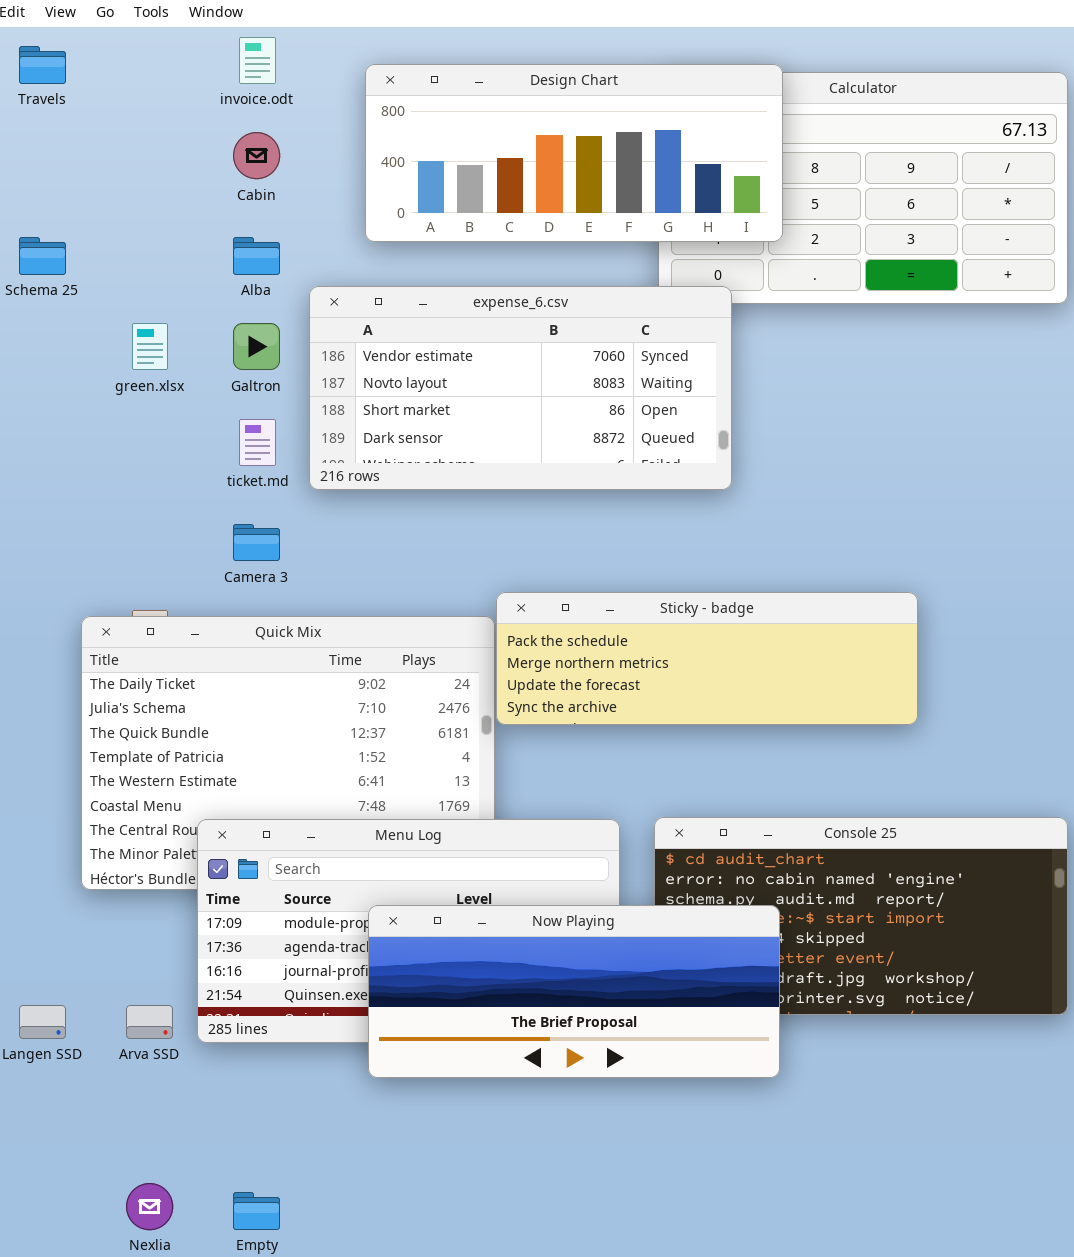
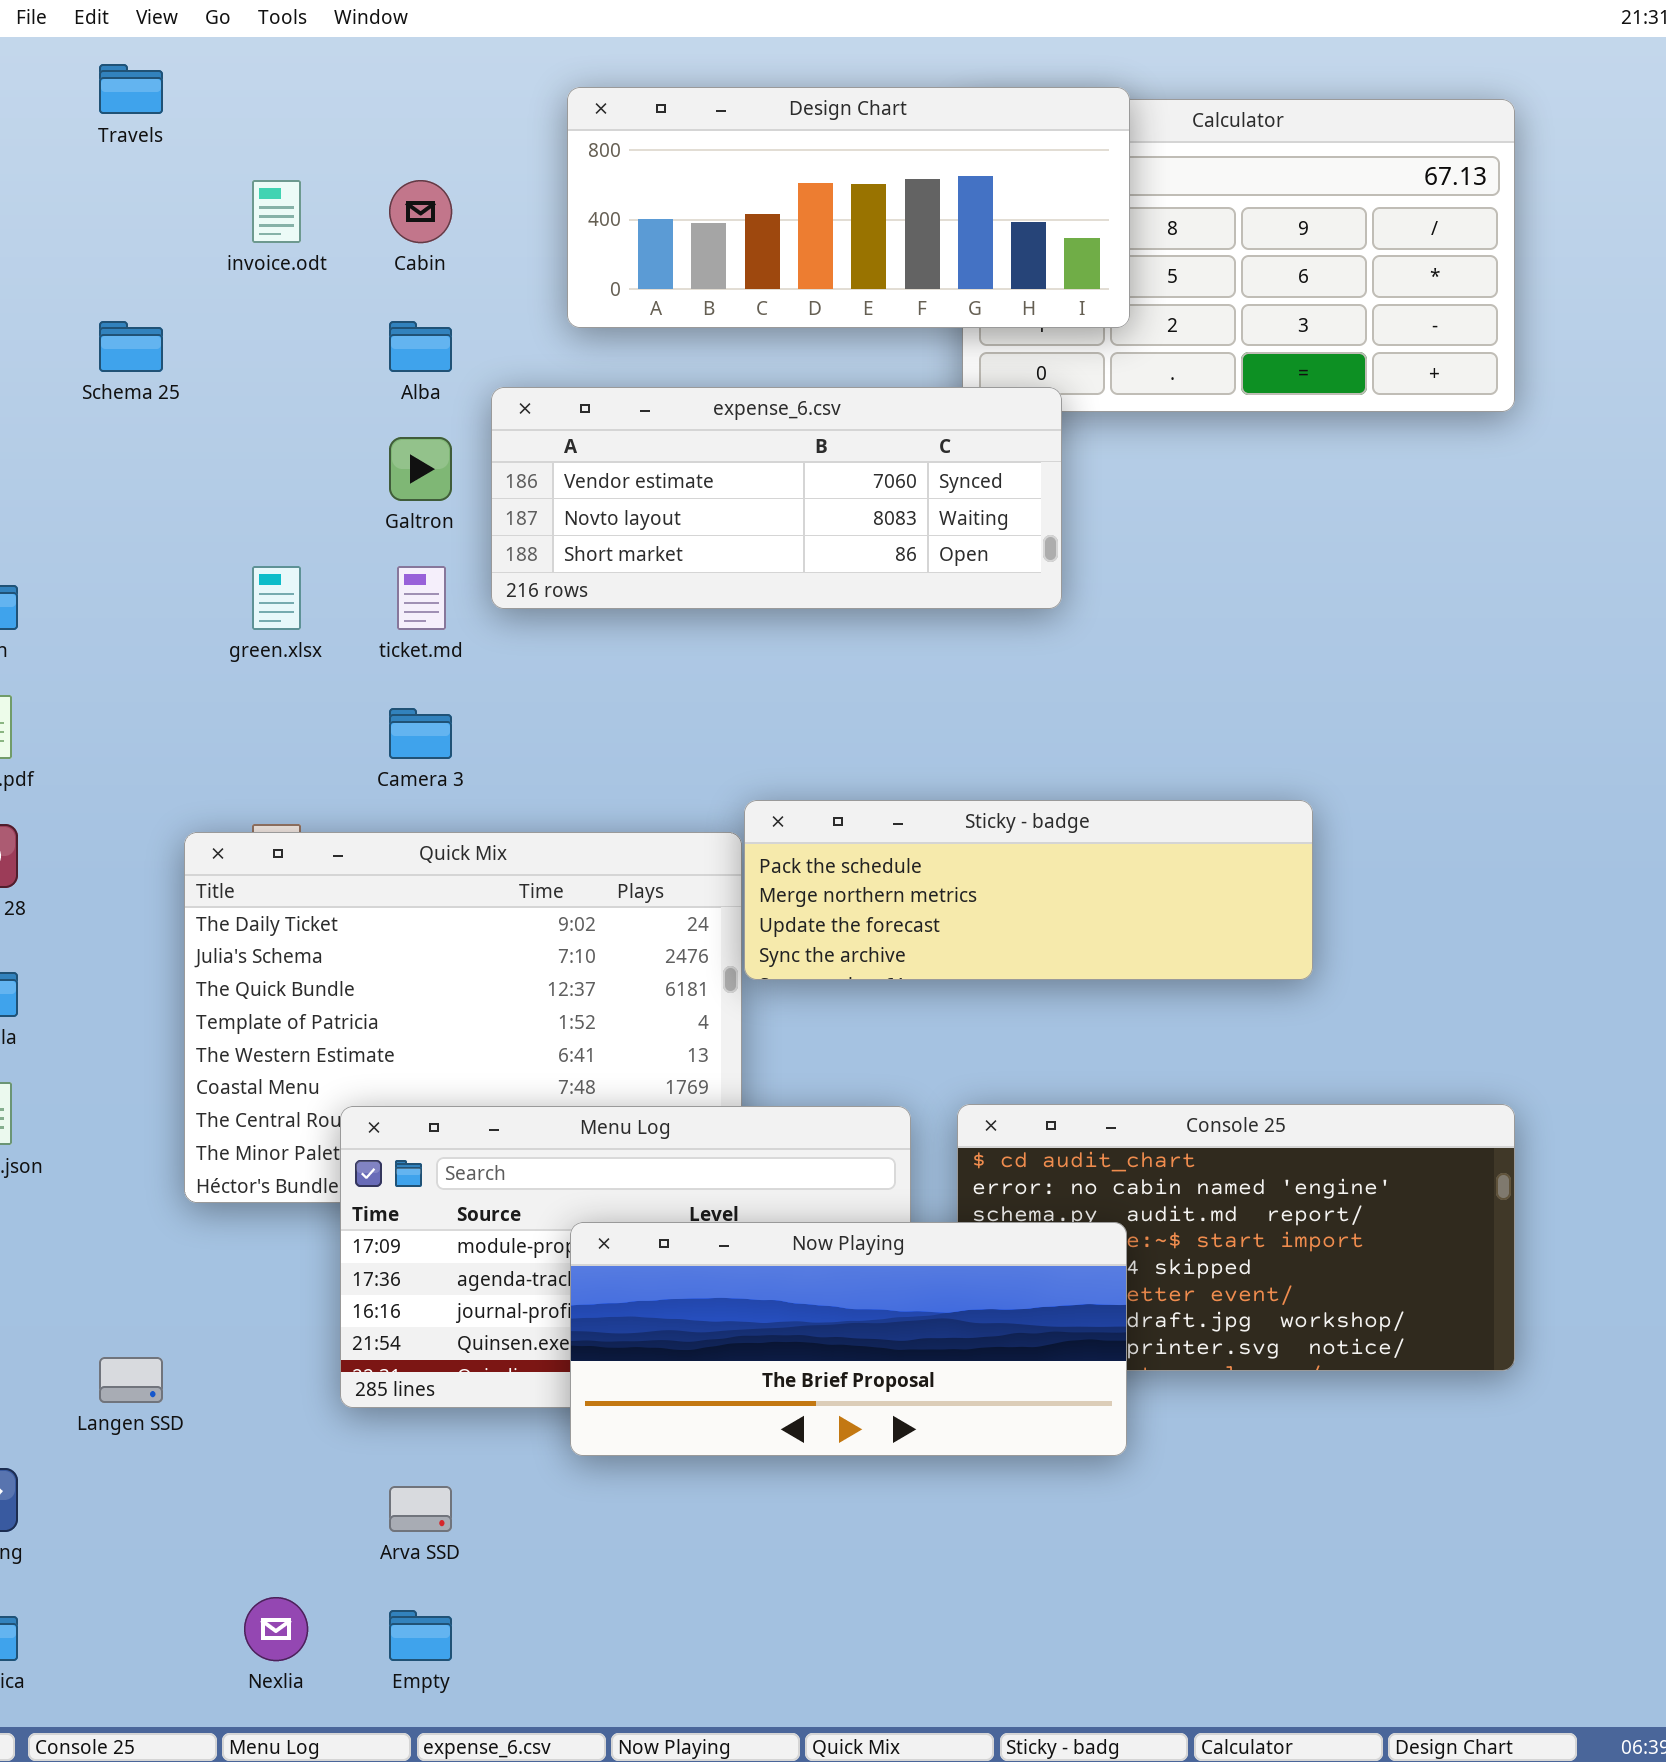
invoice.odt: [239,37,276,84] -> [252,180,301,243], moved
expense_6.csv: [309,286,732,490] -> [491,387,1062,609], resized
green.xlsx: [132,323,168,370] -> [252,566,301,630], moved
Arva SSD: [126,1005,173,1039] -> [389,1486,452,1532], moved

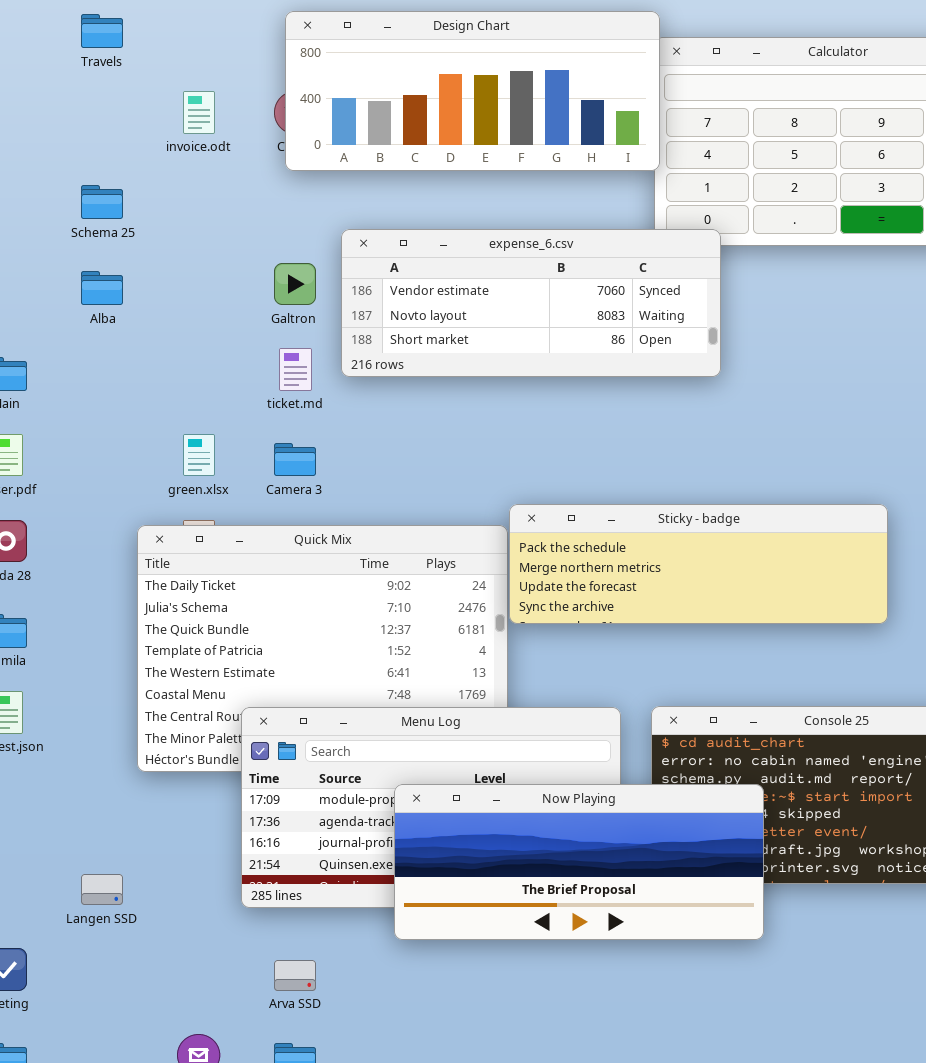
Design Chart: [567,87,1130,328] -> [285,11,660,171], moved
Alba: [389,321,452,372] -> [81,271,123,305], moved
green.xlsx: [252,566,301,630] -> [183,434,215,476], moved

